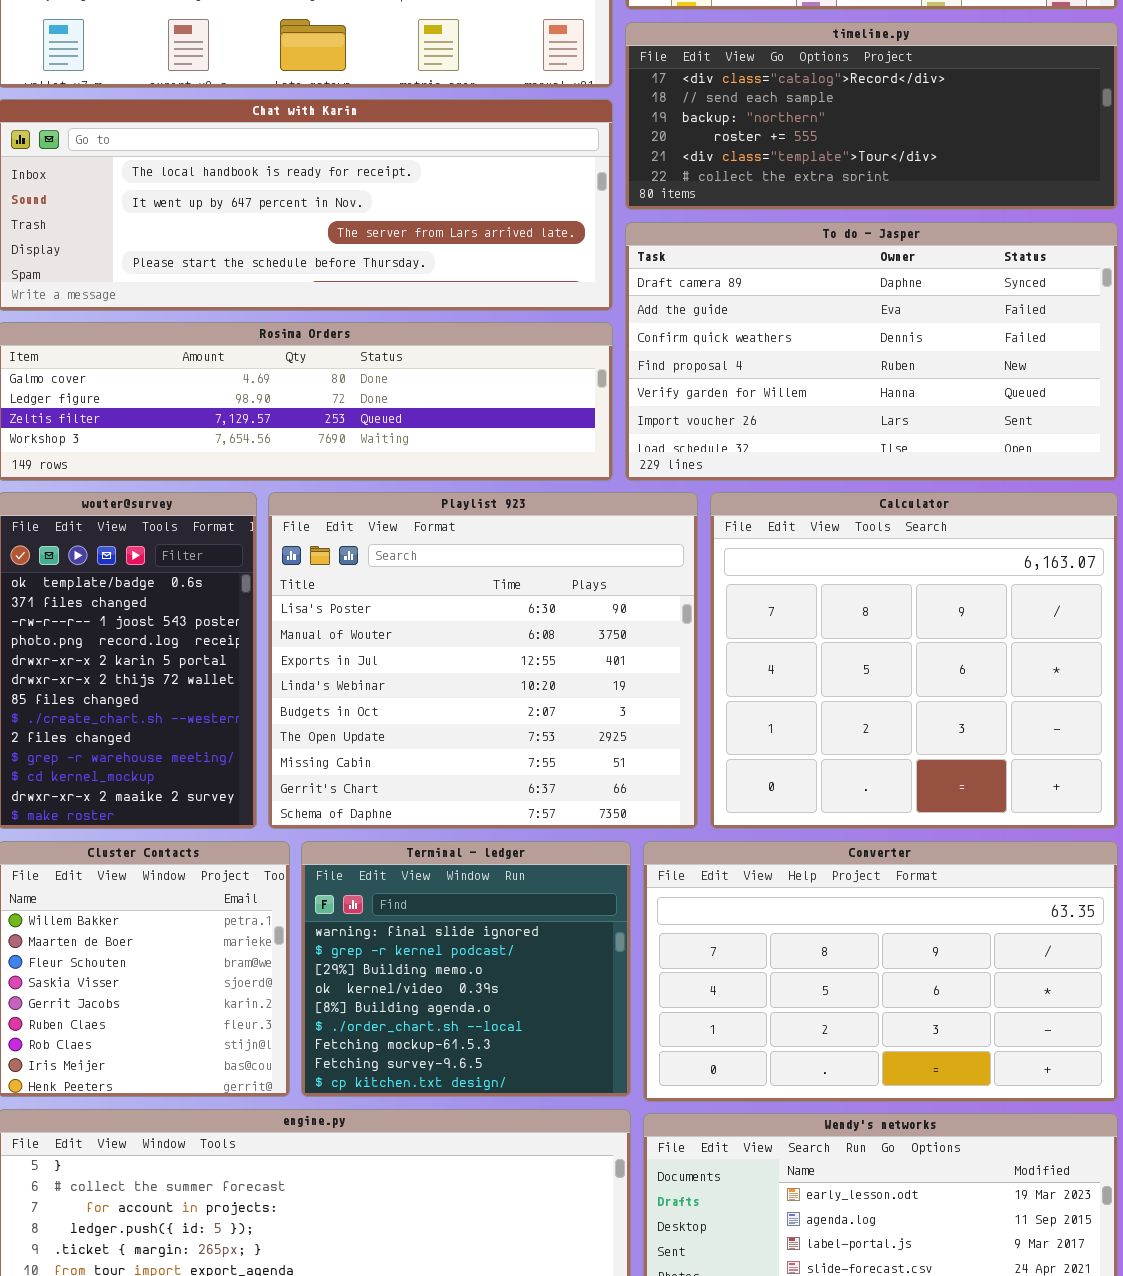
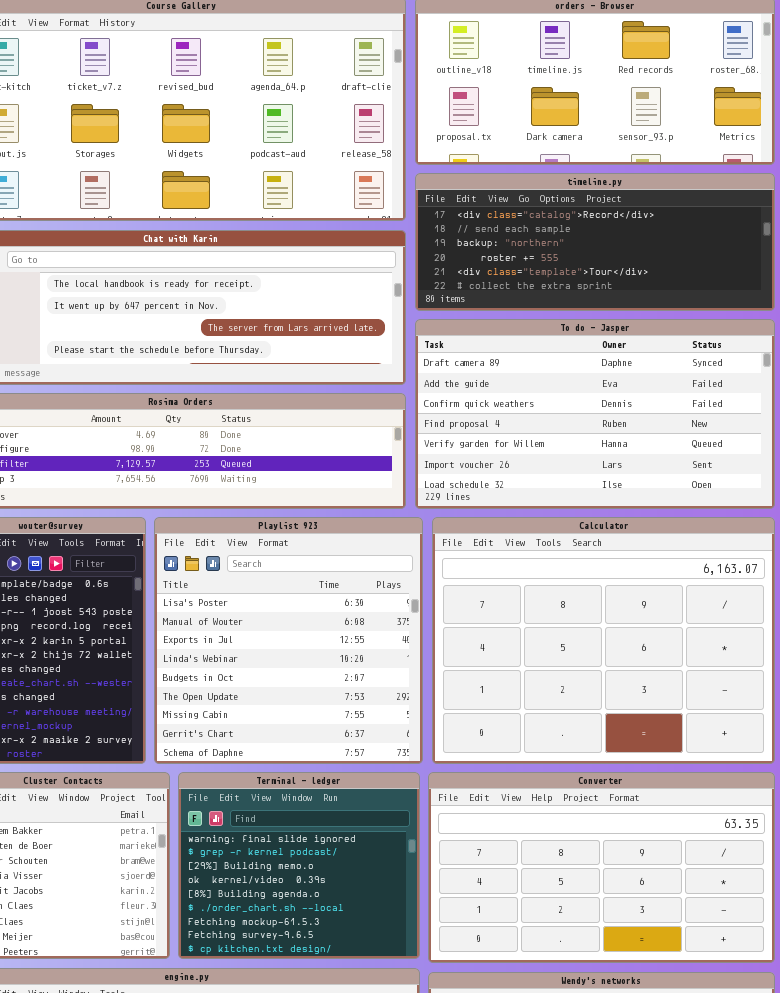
Playlist 923: [268,492,698,829] -> [154,517,423,764], resized
Calculator: [710,492,1118,829] -> [432,517,775,764], resized

